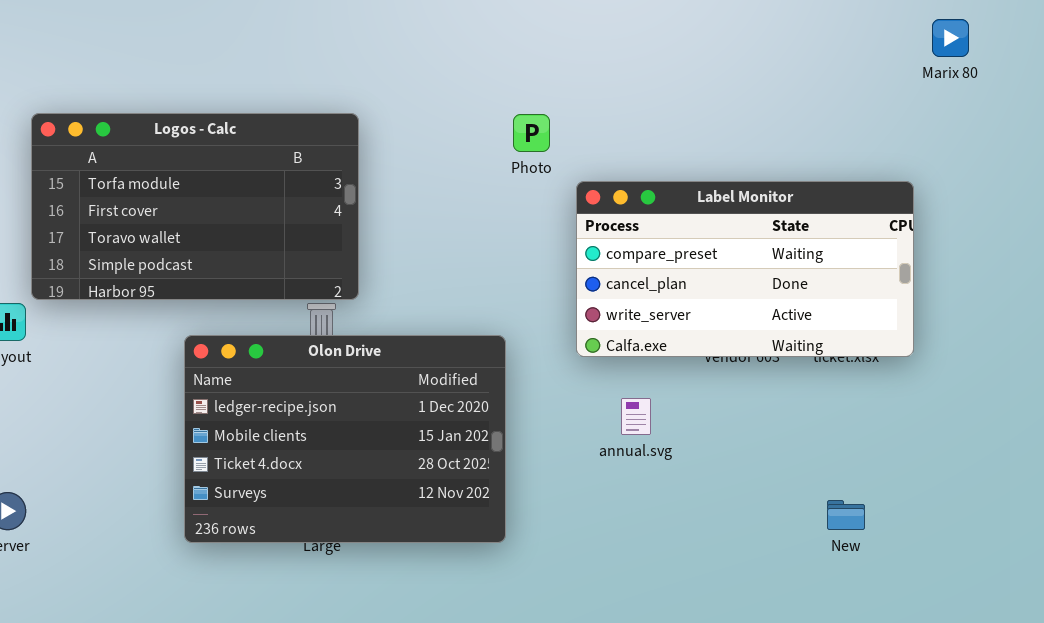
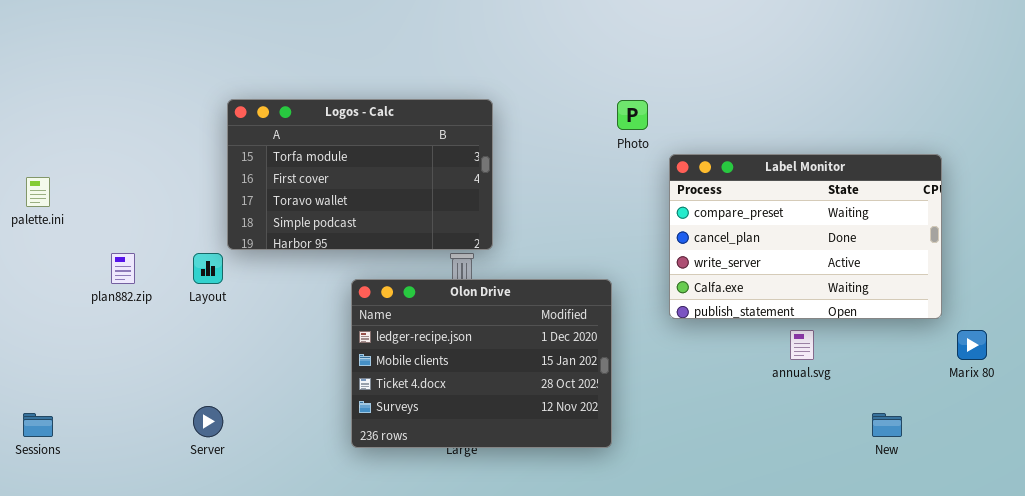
Marix 80: [932,19,969,57] -> [957,330,987,360], moved
Label Monitor: [576,181,914,357] -> [669,154,942,319], resized
annual.svg: [621,398,651,435] -> [790,330,814,360], moved

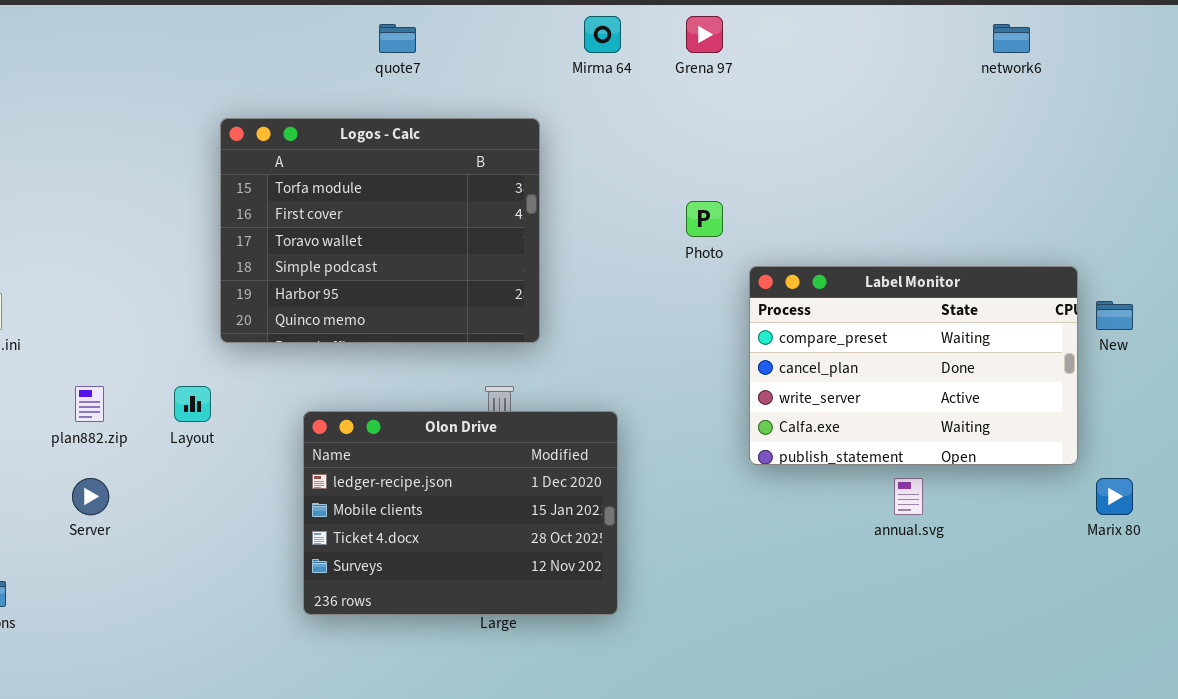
Logos - Calc: [227,99,493,250] -> [220,118,540,343], moved, resized
Olon Drive: [351,279,612,448] -> [303,411,618,615], moved
Server: [193,406,223,437] -> [72,478,109,515], moved
New: [872,413,902,437] -> [1096,301,1133,330], moved

